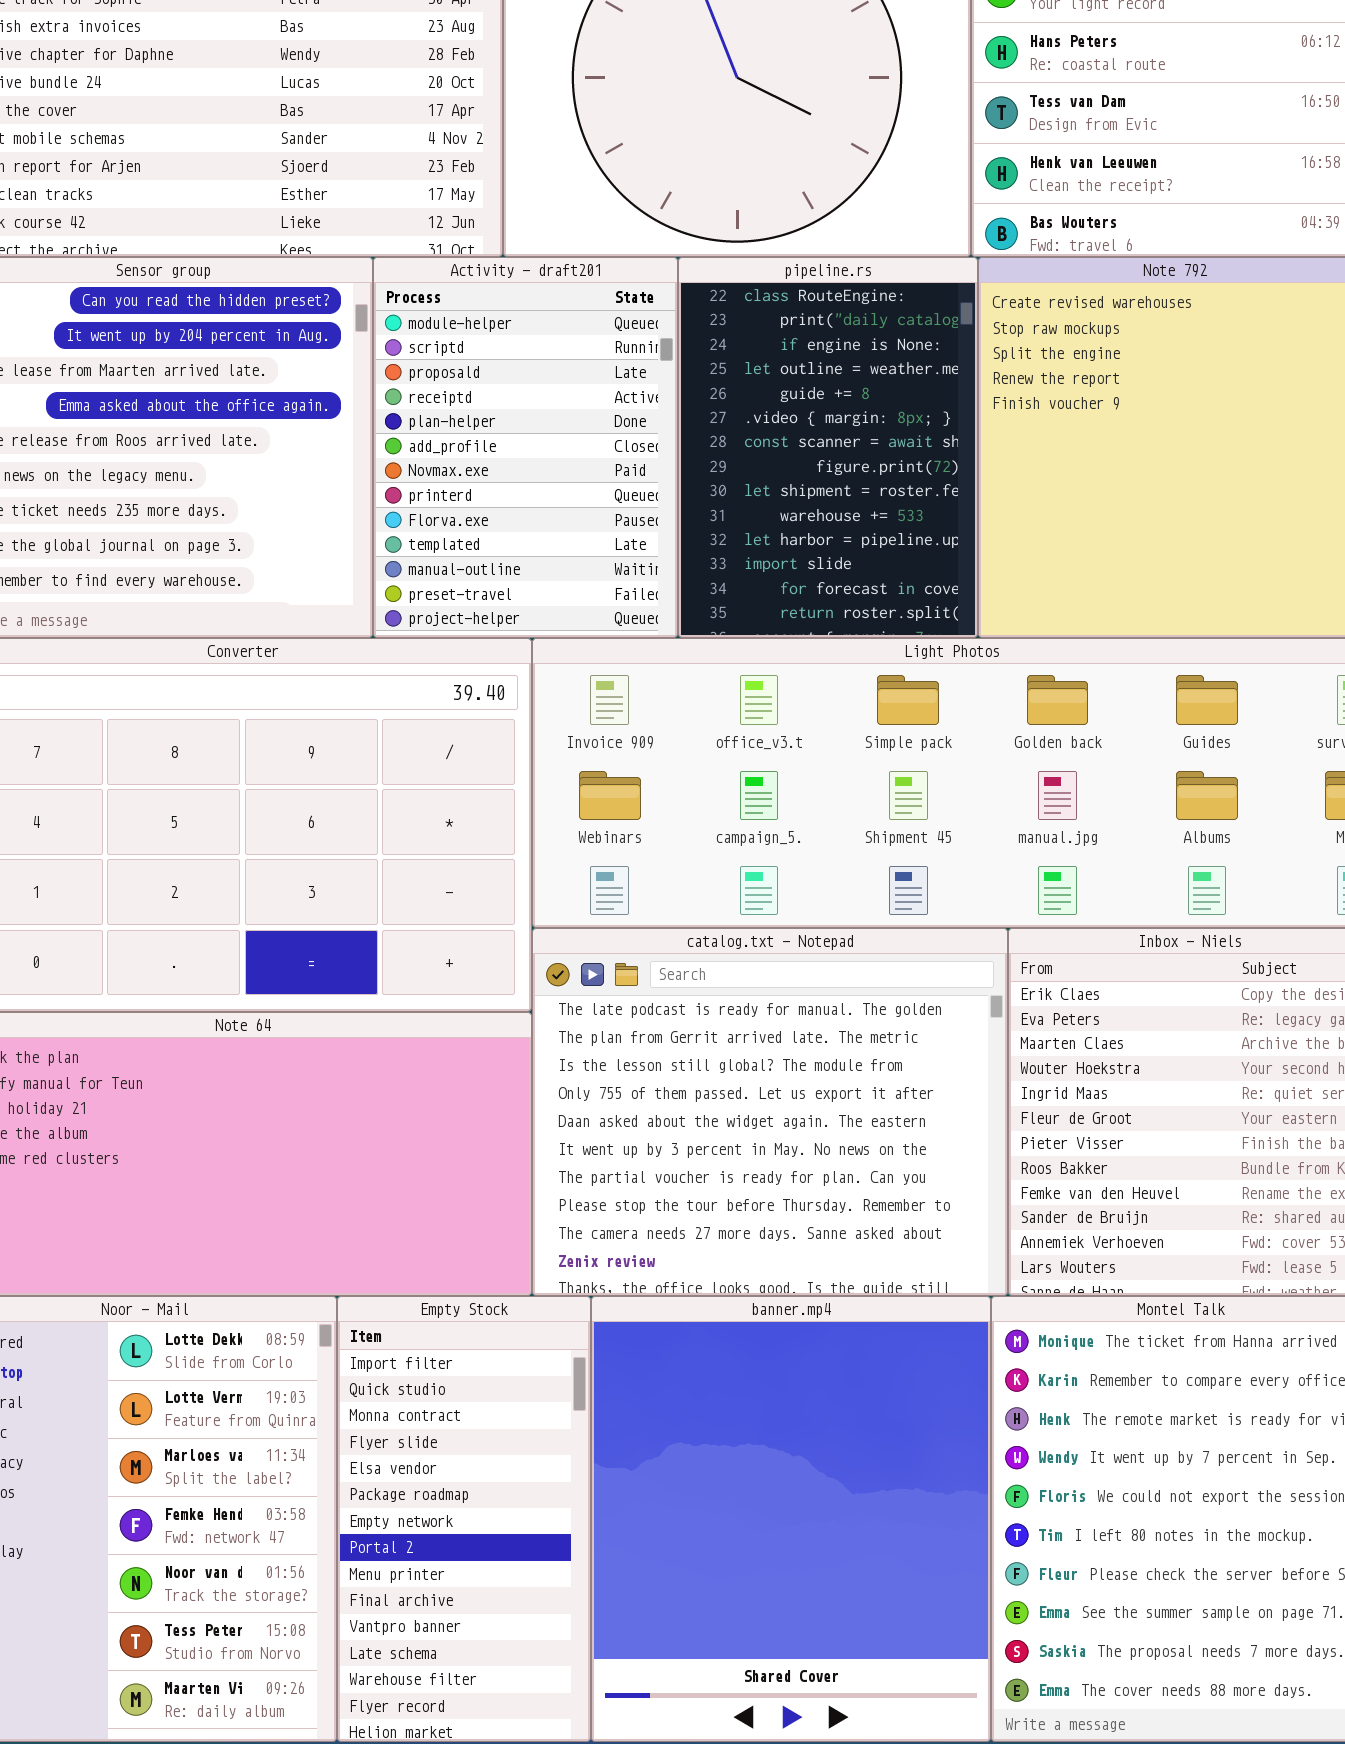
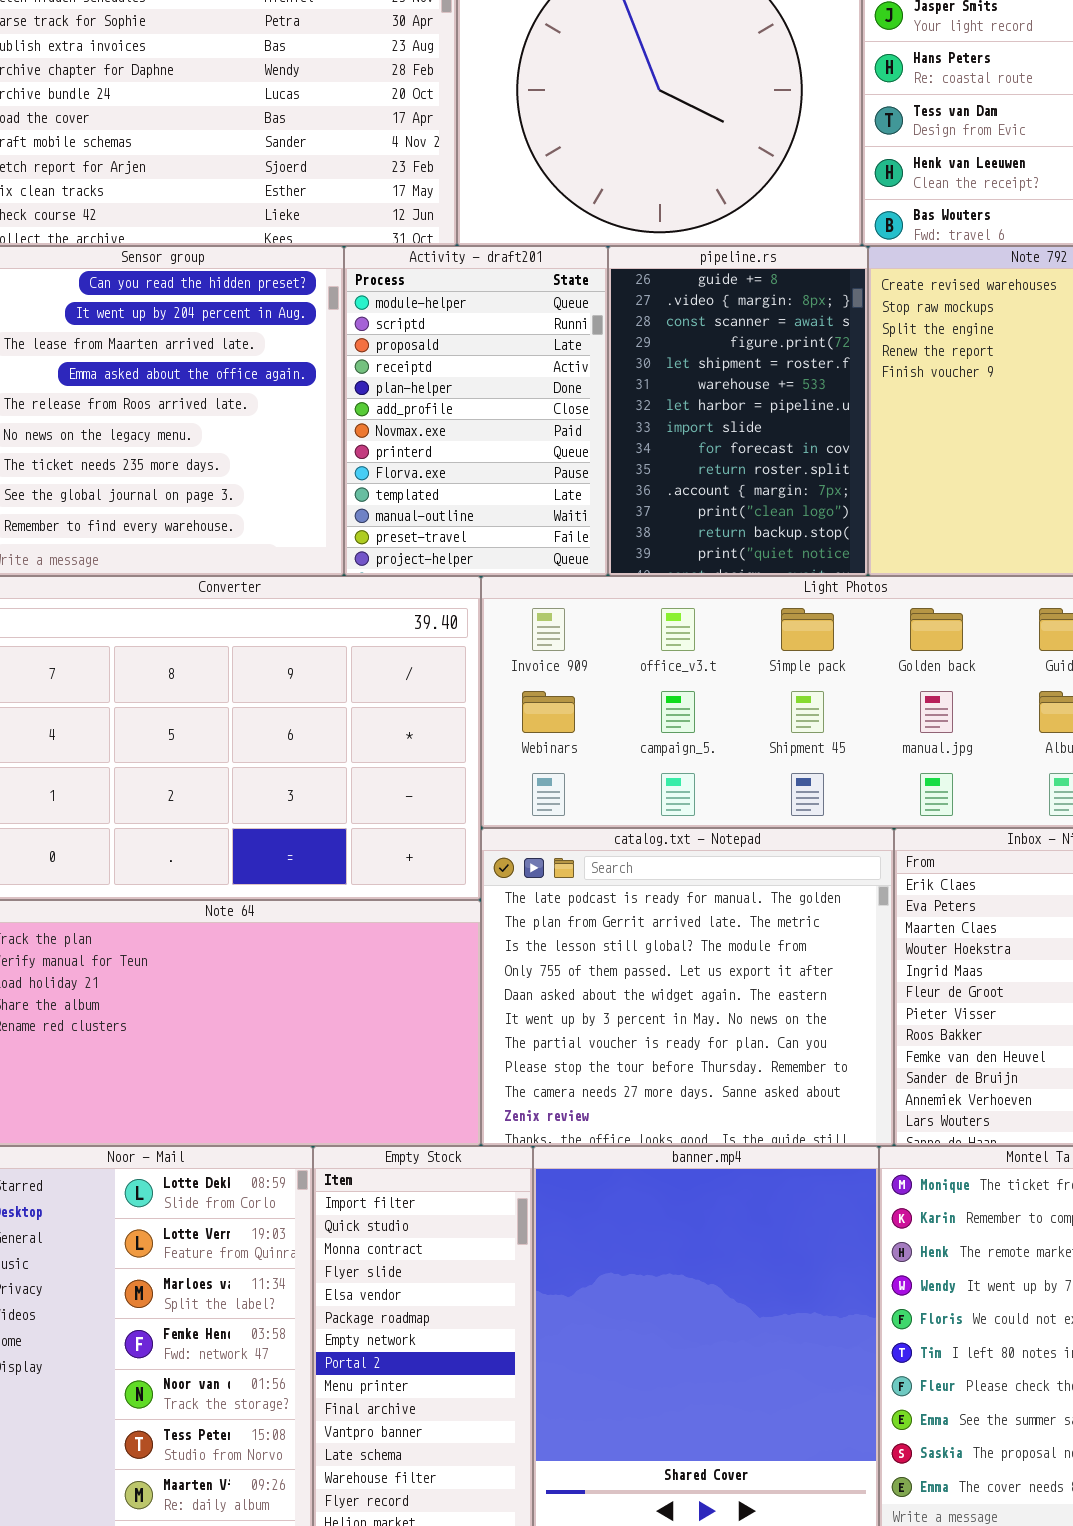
pipeline.rs: [678,257,978,638] -> [608,246,868,576], scrolled down 4 rows

